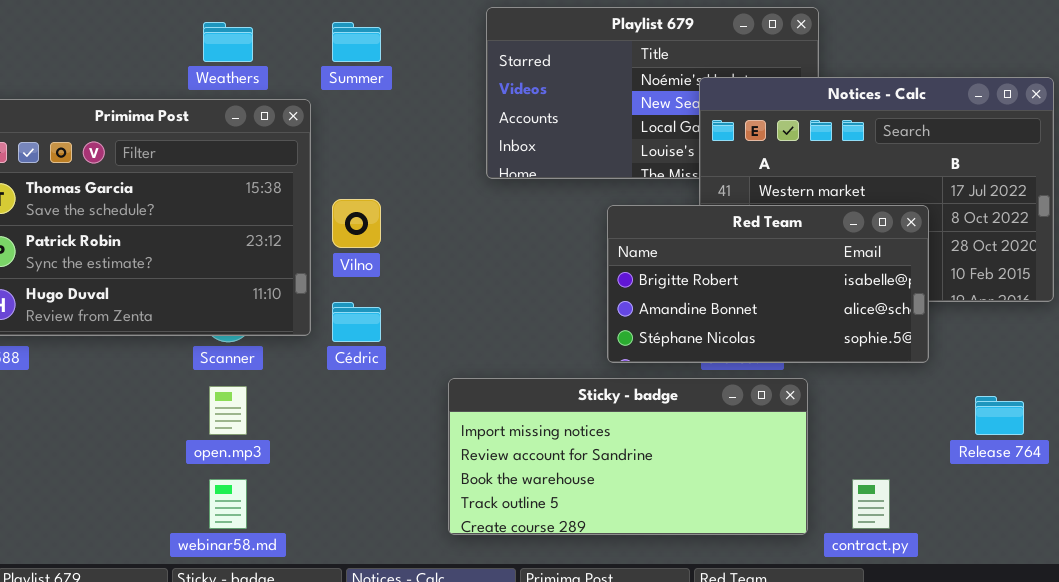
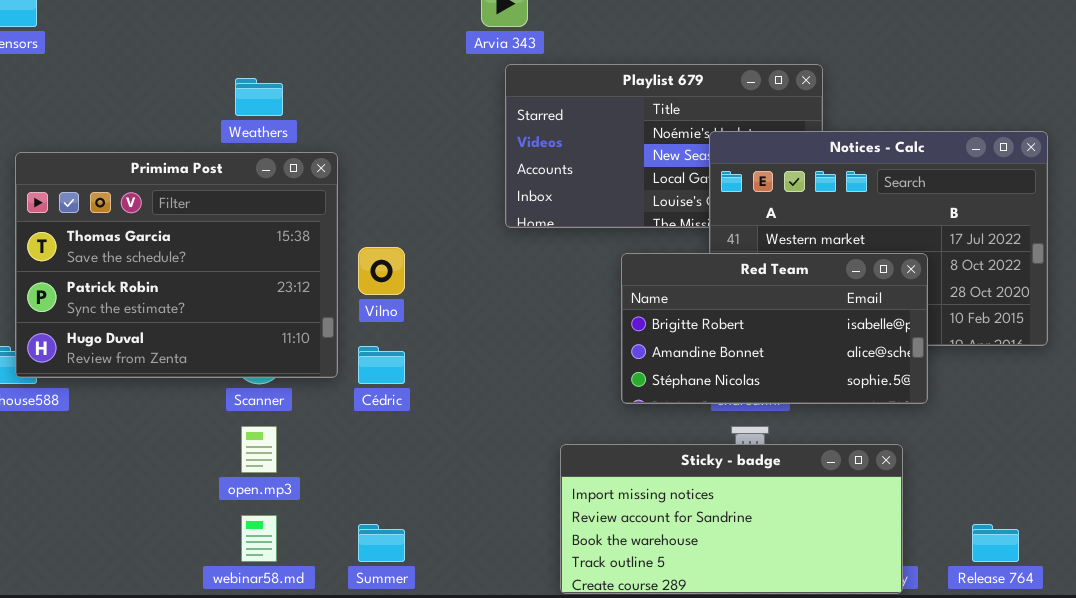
Summer: [332,22,381,62] -> [358,524,405,562], moved
Sticky - badge: [448,378,808,535] -> [560,444,903,594], moved
Release 764: [975,396,1024,435] -> [972,524,1019,562], moved

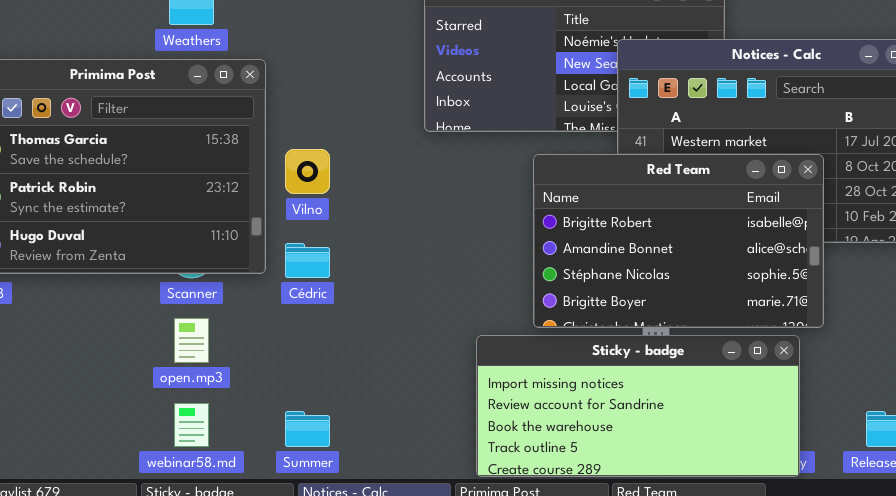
Red Team: [621,253,928,404] -> [533,154,824,328], resized

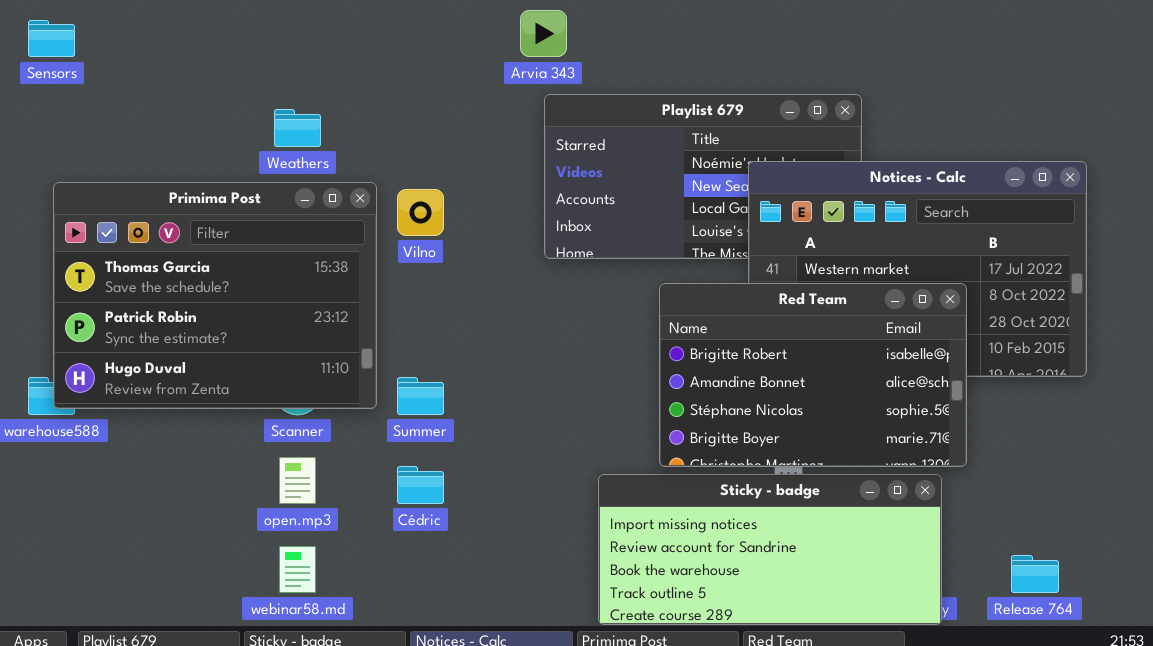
Vilno: [285,149,330,194] -> [397,189,444,236], moved
Cédric: [285,243,330,278] -> [397,466,444,504], moved
Summer: [285,411,330,447] -> [397,377,444,415], moved

